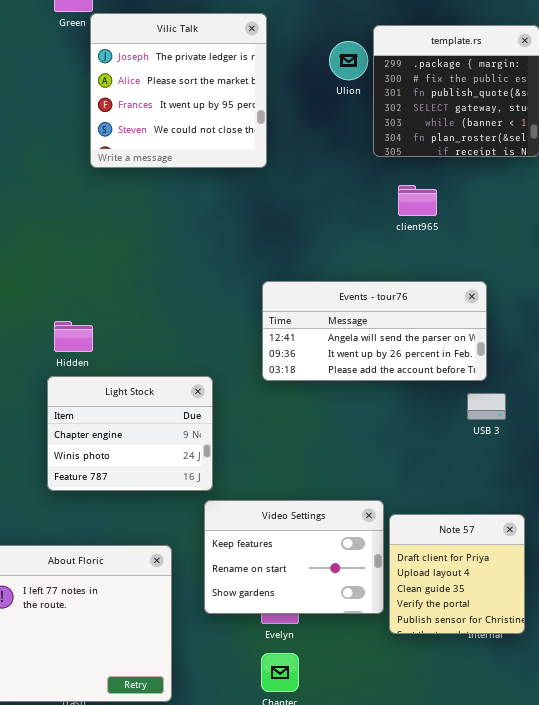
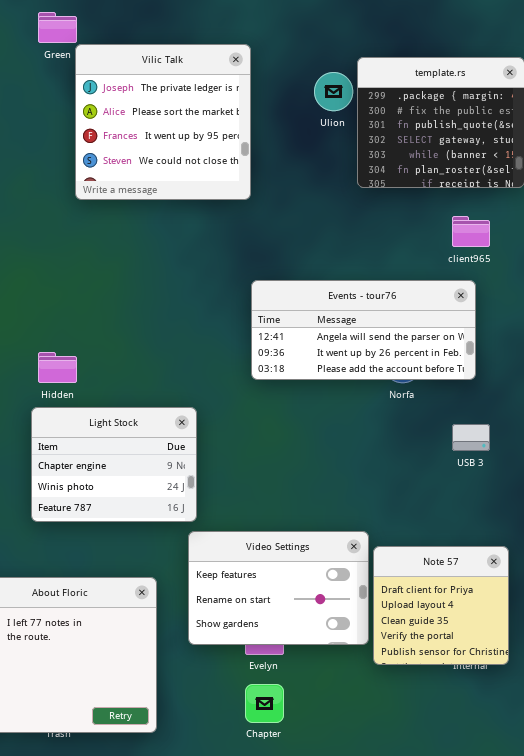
client965: [398,185,437,216] -> [452,216,490,247], moved
Events - tour76: [262,281,487,381] -> [251,280,476,380], moved

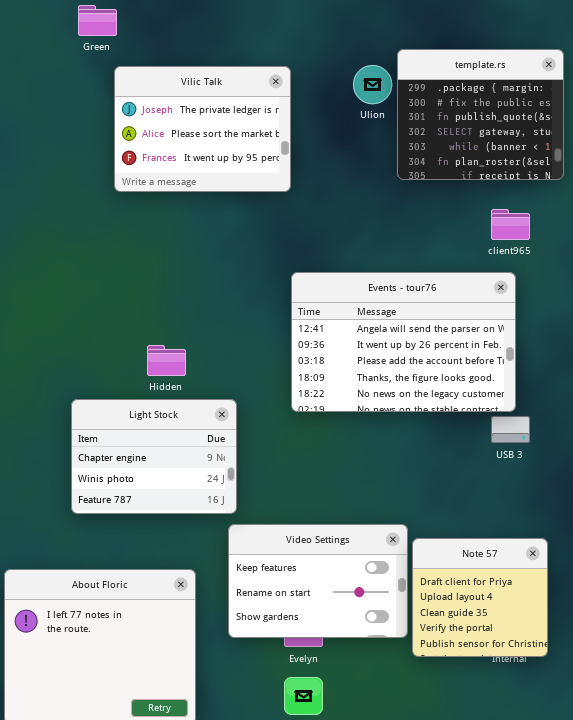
Vilic Talk: [75,44,251,200] -> [114,66,291,192], resized
Events - tour76: [251,280,476,380] -> [291,272,516,412], resized
Hidden: [38,352,77,383] -> [147,345,186,376], moved

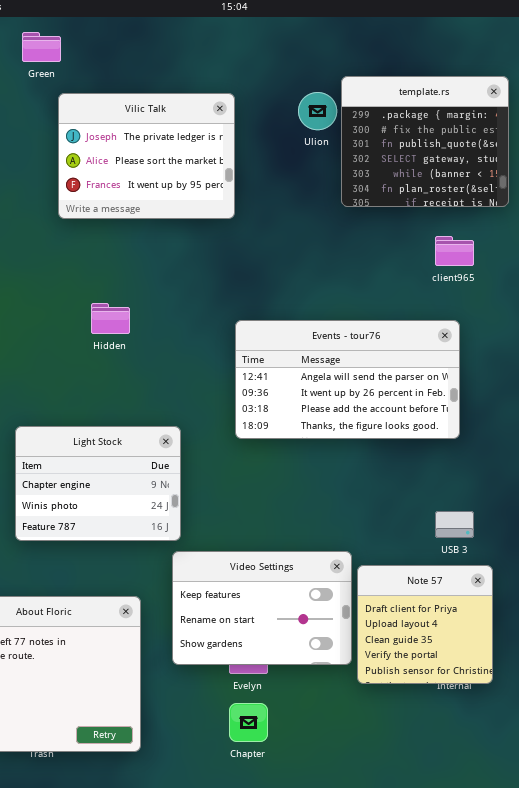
Events - tour76: [291,272,516,412] -> [235,320,460,439], resized
Hidden: [147,345,186,376] -> [91,303,130,334], moved
USB 3: [491,416,530,443] -> [435,511,474,538], moved

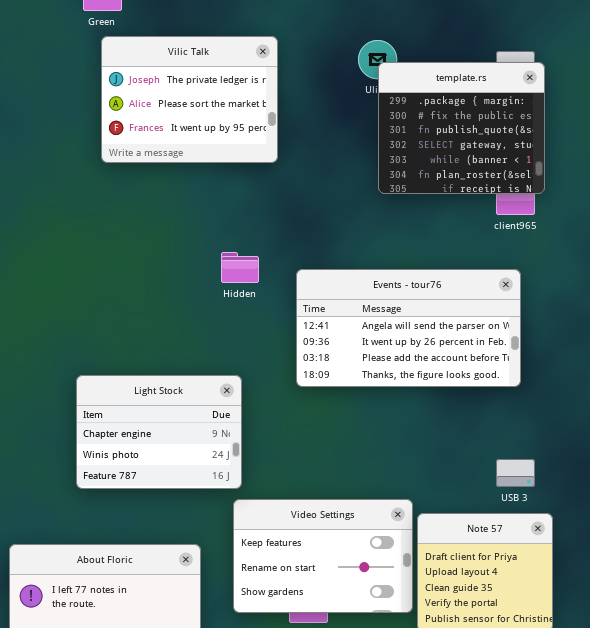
template.rs: [341,76,509,207] -> [378,62,545,194], moved
Vilic Talk: [58,93,235,219] -> [101,36,278,163], moved
Hidden: [91,303,130,334] -> [221,252,259,283], moved

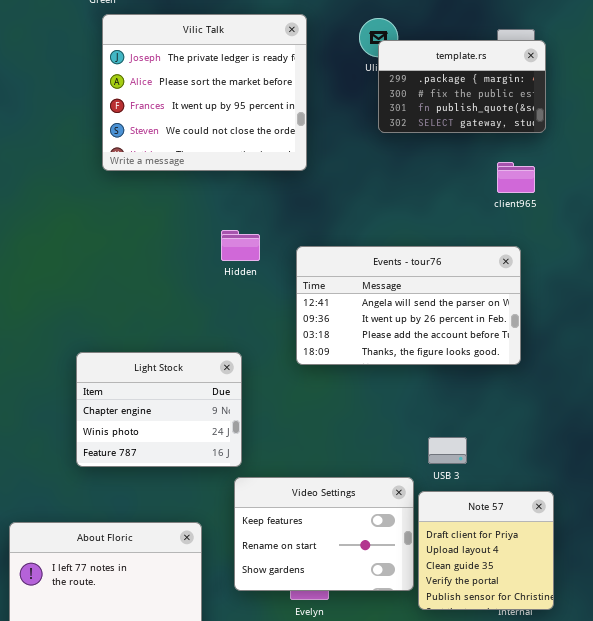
Vilic Talk: [101,36,278,163] -> [102,14,307,171], resized
template.rs: [378,62,545,194] -> [378,40,546,133], resized
USB 3: [496,459,535,487] -> [428,437,467,464], moved

